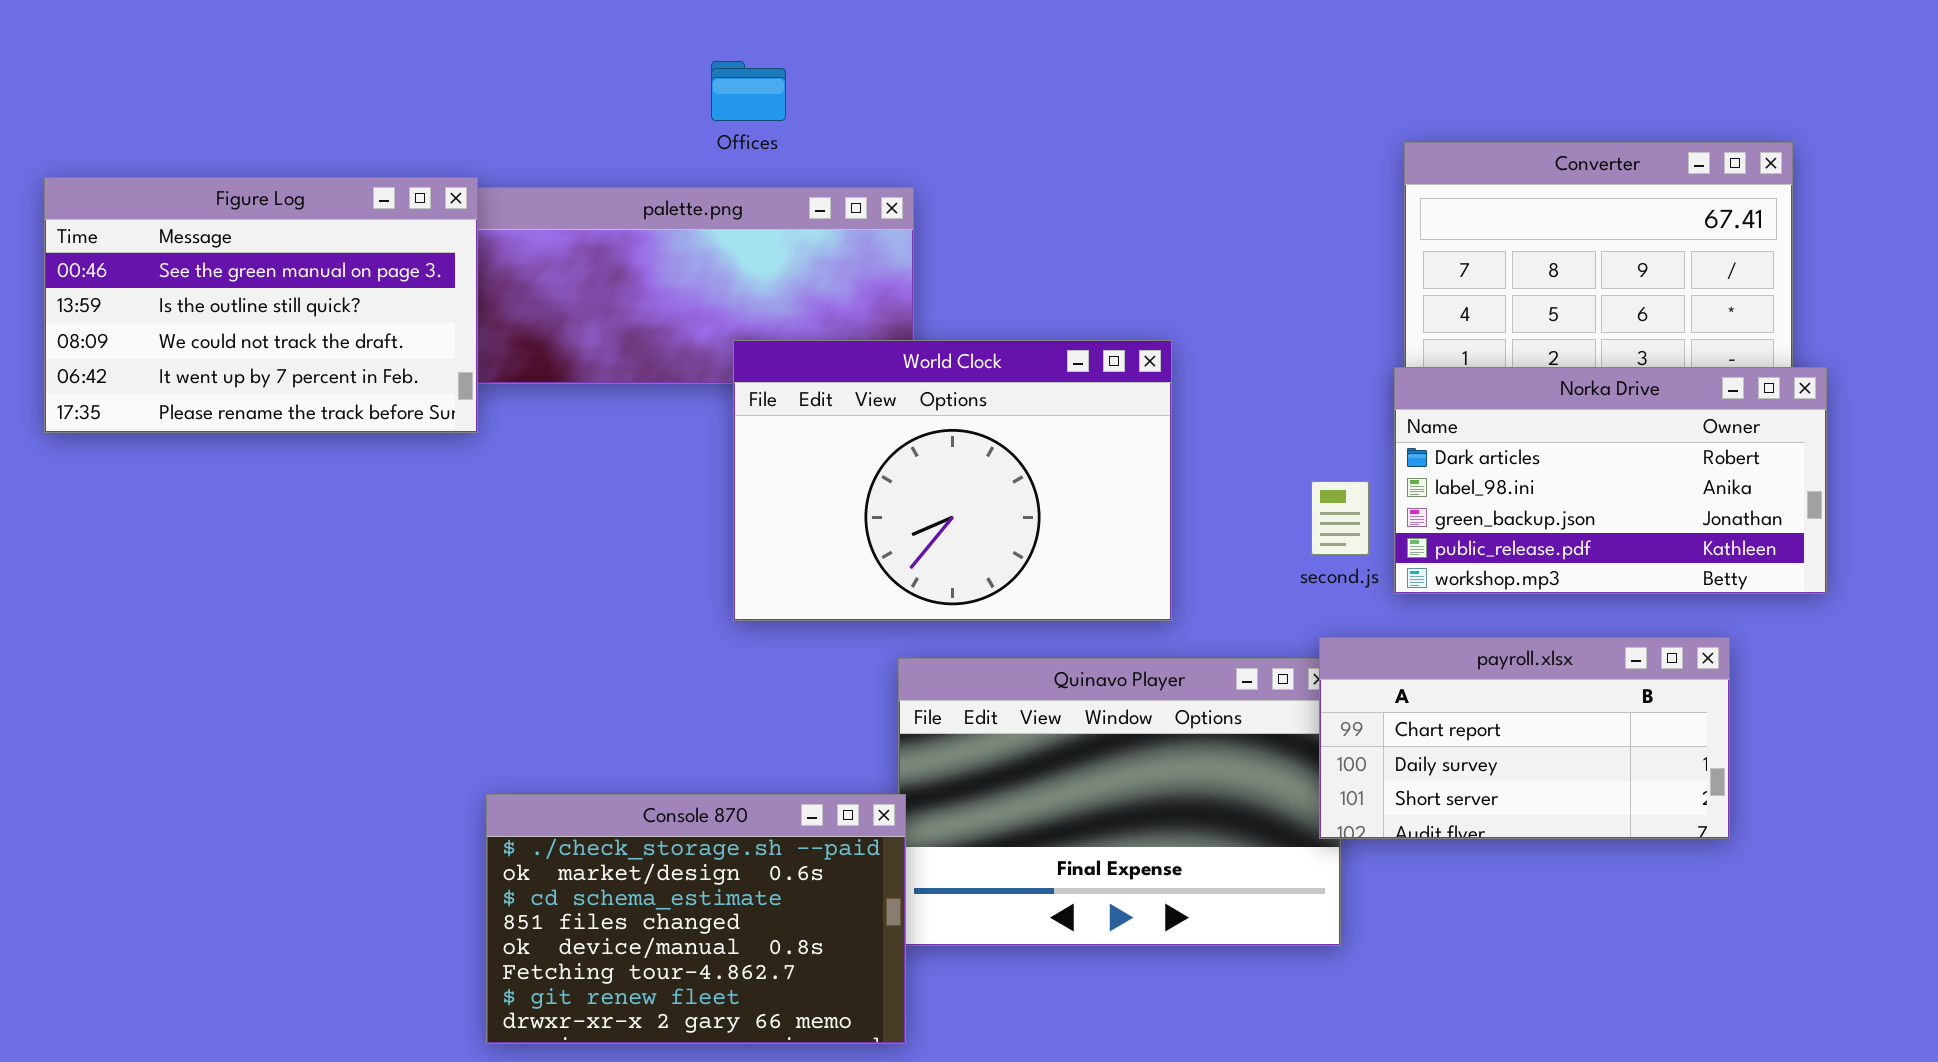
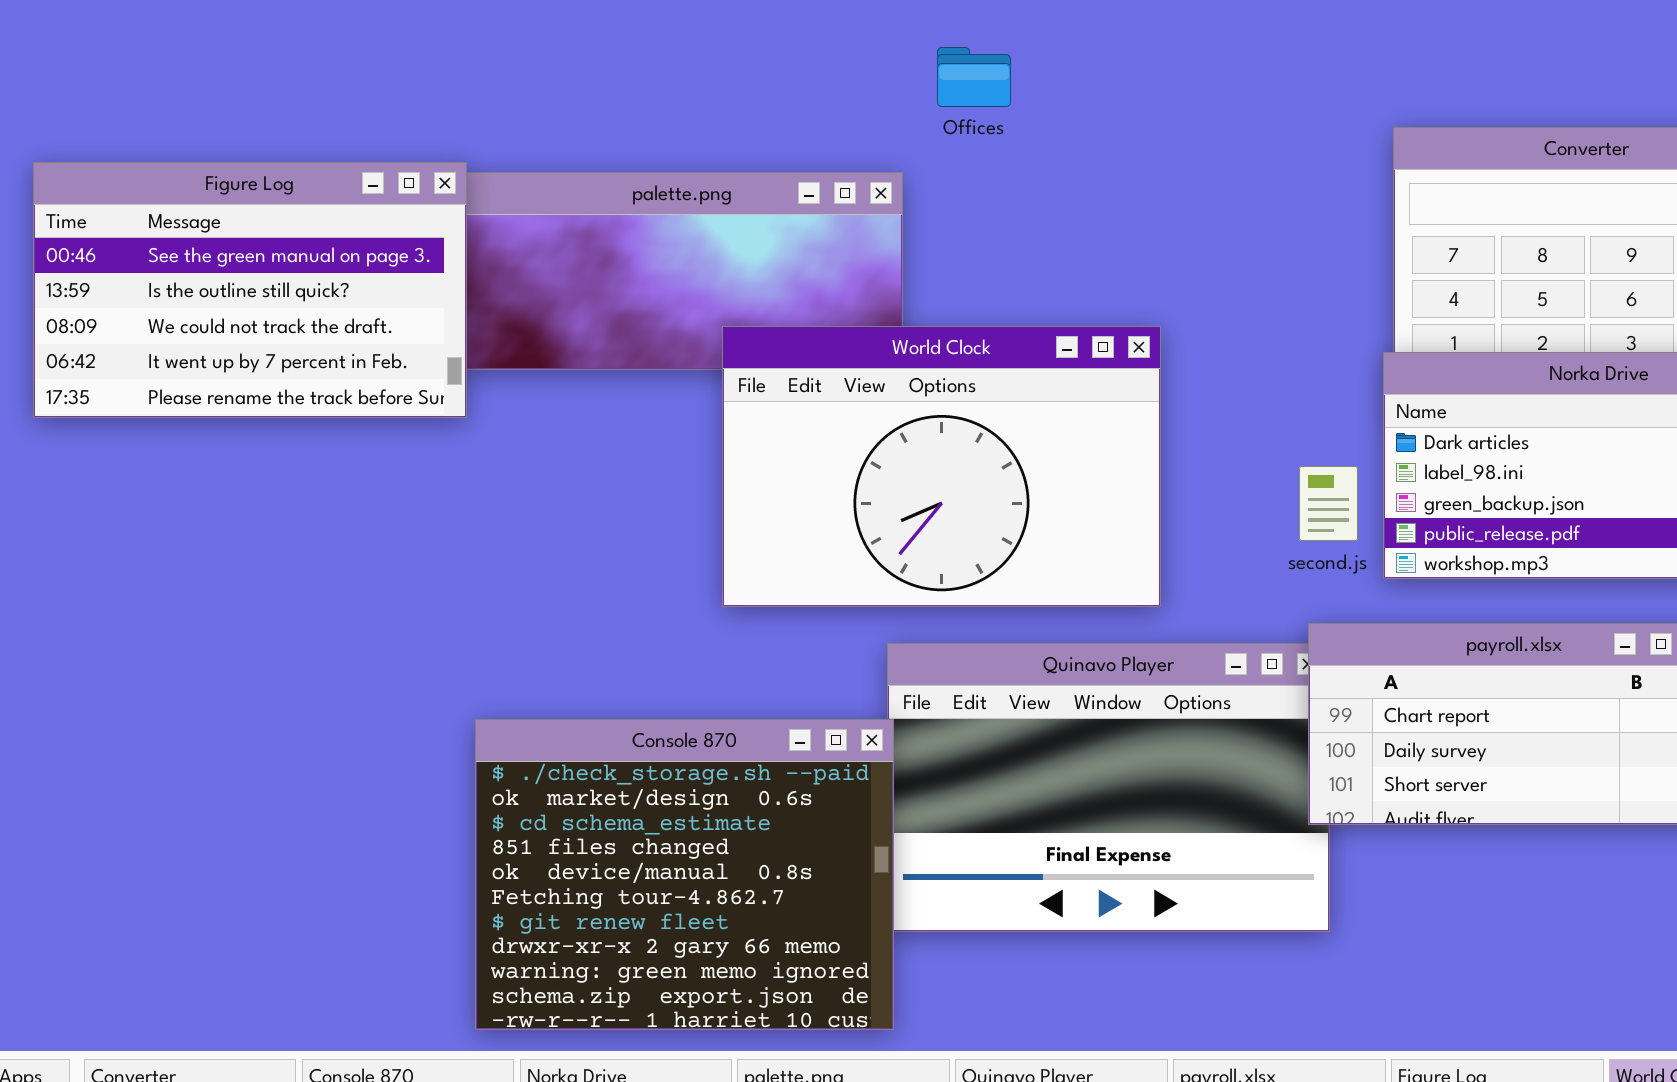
Offices: [711,61,786,121] -> [937,47,1011,107], moved
Console 870: [486,794,906,1044] -> [475,719,894,1030], resized

